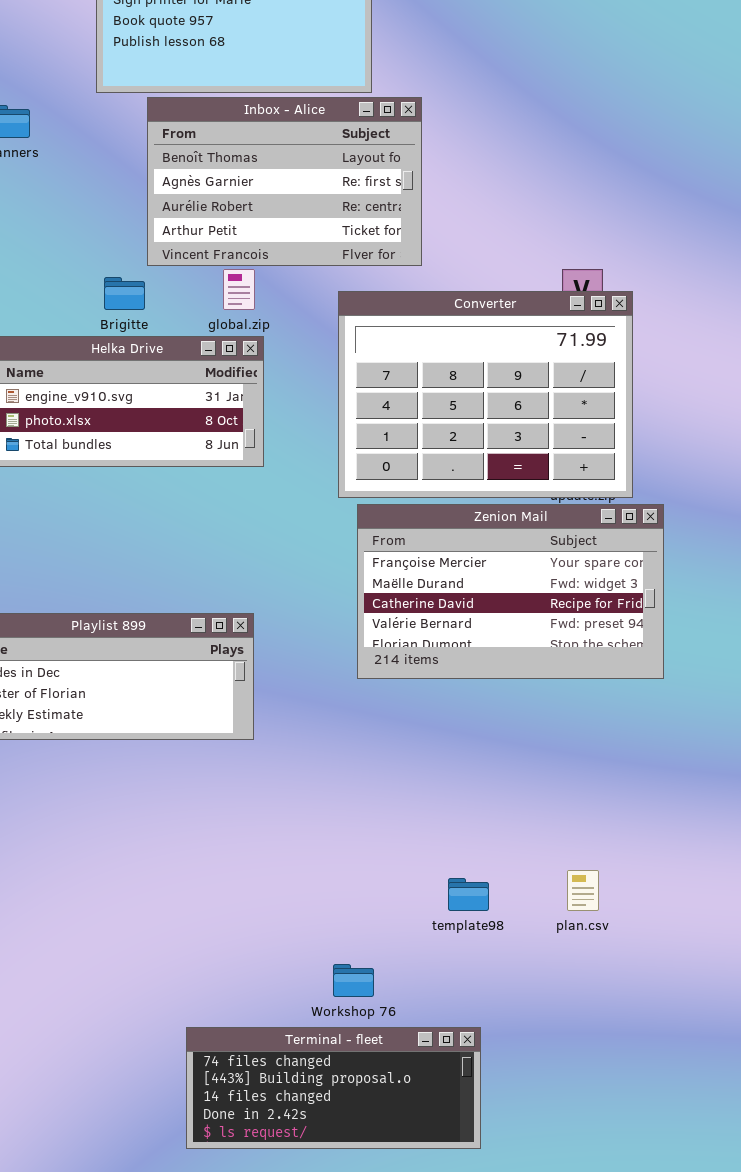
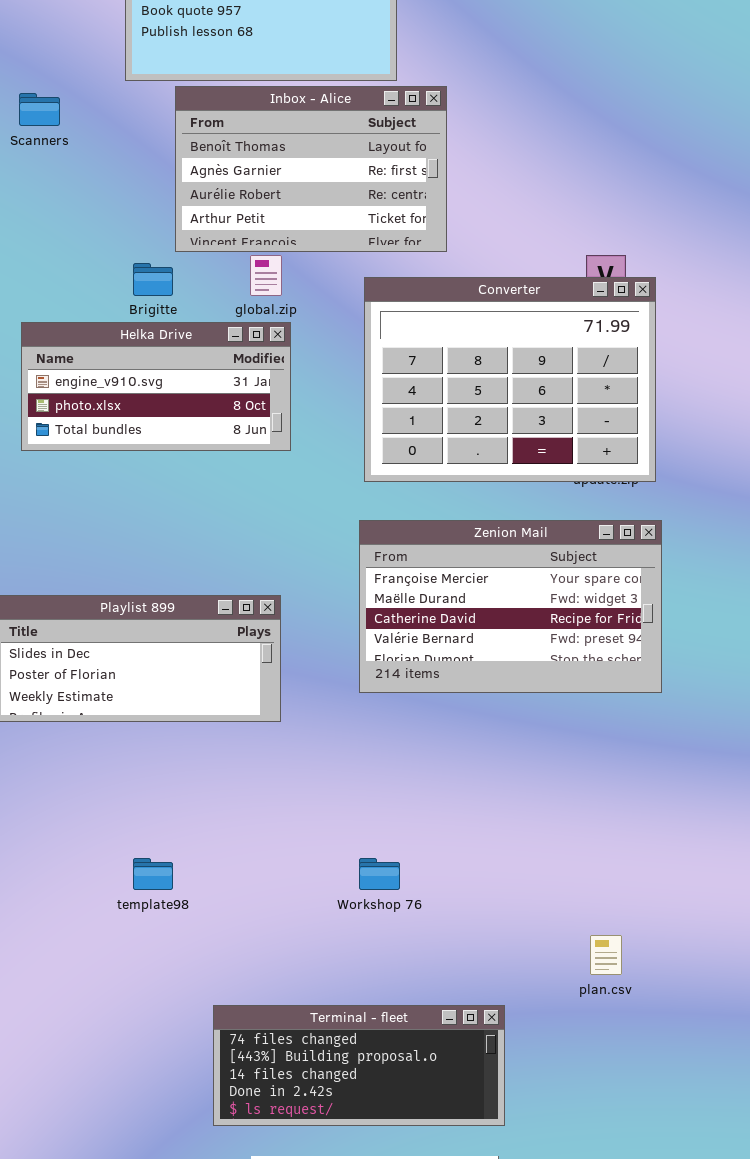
Zenion Mail: [357,504,664,679] -> [359,520,662,693], moved
plan.csv: [567,870,599,911] -> [590,935,622,975], moved
template98: [448,878,489,911] -> [133,858,173,890], moved
Workshop 76: [333,964,374,997] -> [359,858,400,890], moved

